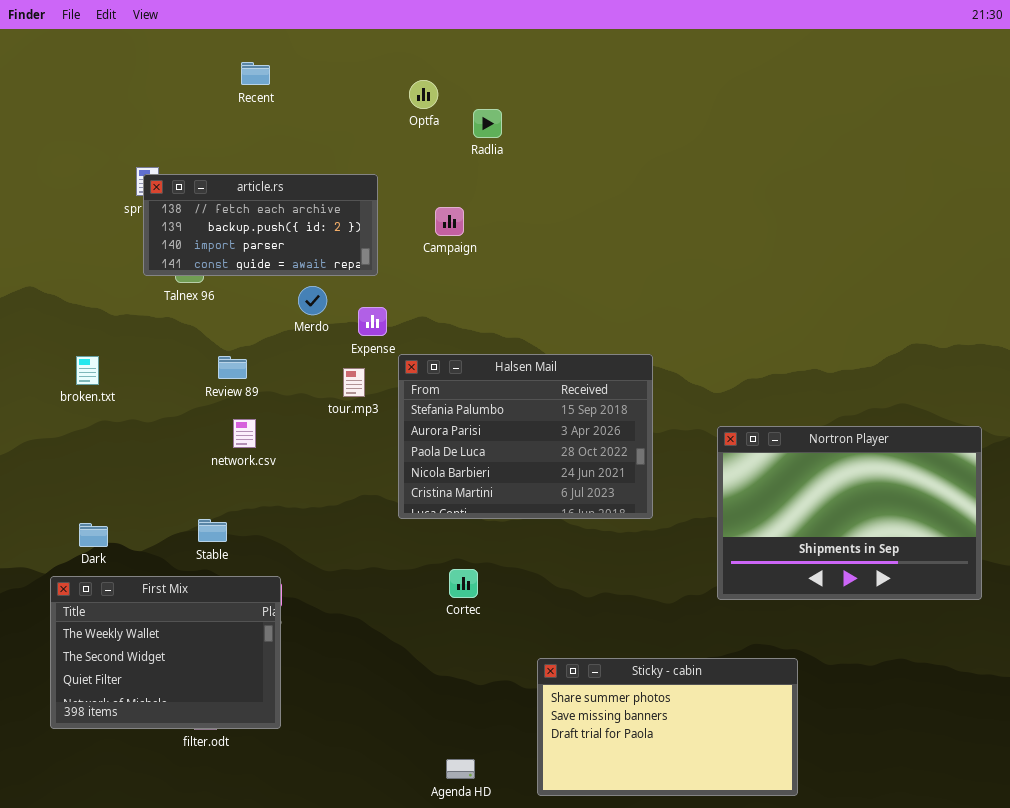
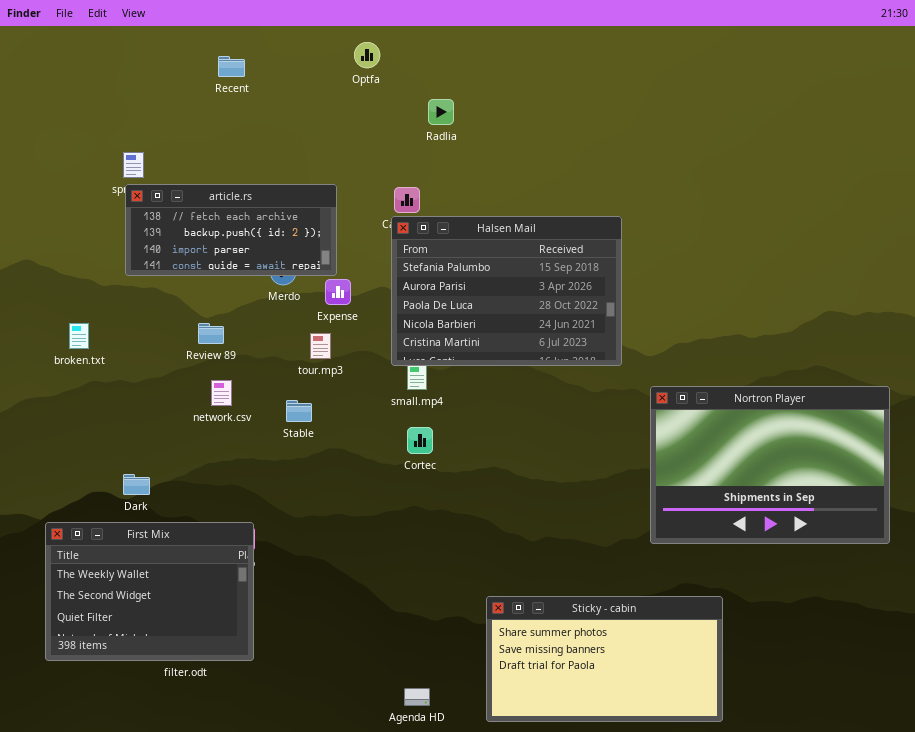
Optfa: [409,80,438,109] -> [354,42,380,68], moved
article.rs: [143,174,378,276] -> [125,184,337,276], moved
Halsen Mail: [398,354,653,519] -> [391,216,622,366], moved
Stable: [198,519,227,542] -> [286,400,312,422], moved
Dark: [79,523,108,547] -> [123,474,150,495], moved
Cortec: [449,569,478,598] -> [407,427,433,454], moved

